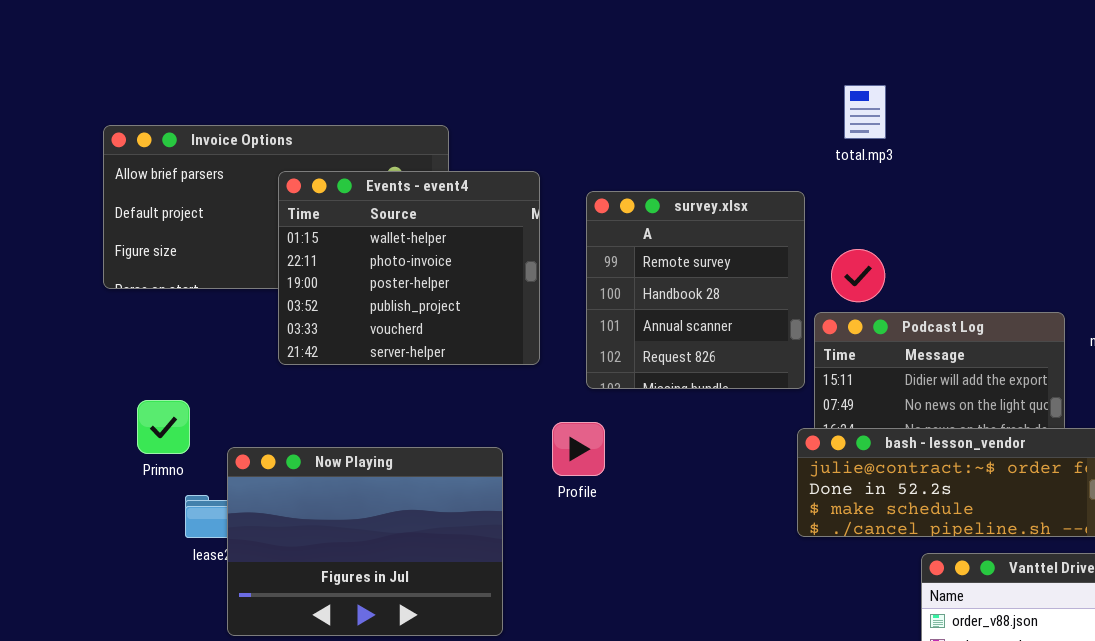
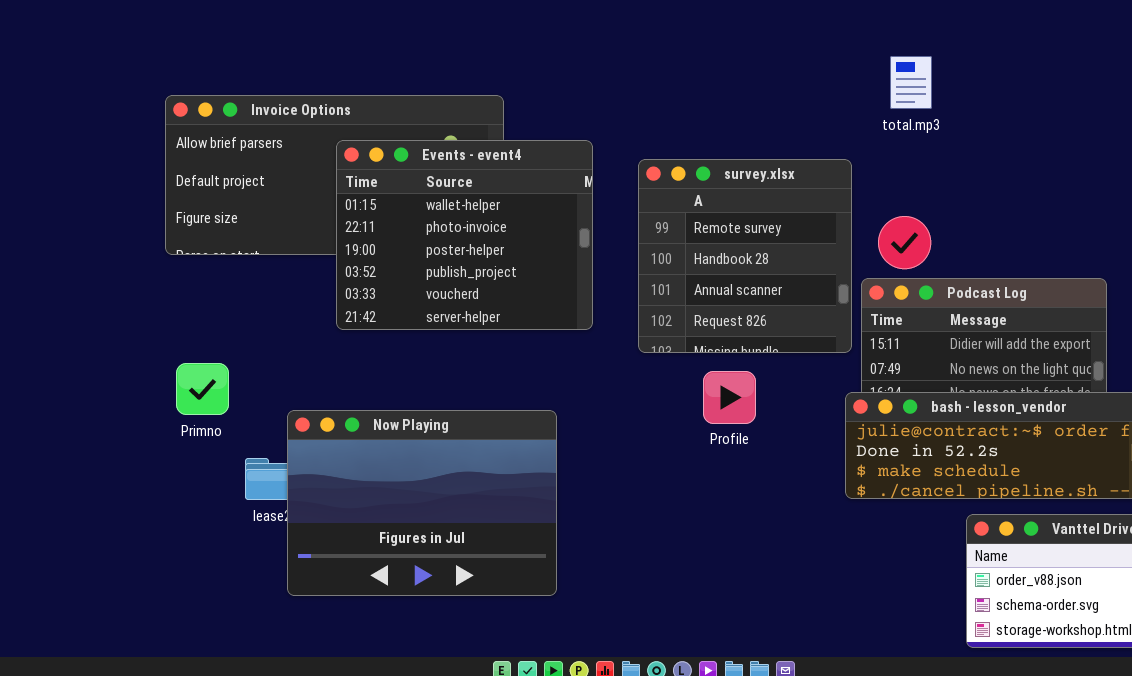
Primno: [137,400,190,454] -> [176,363,229,415], moved
Profile: [552,422,605,476] -> [703,371,756,424], moved

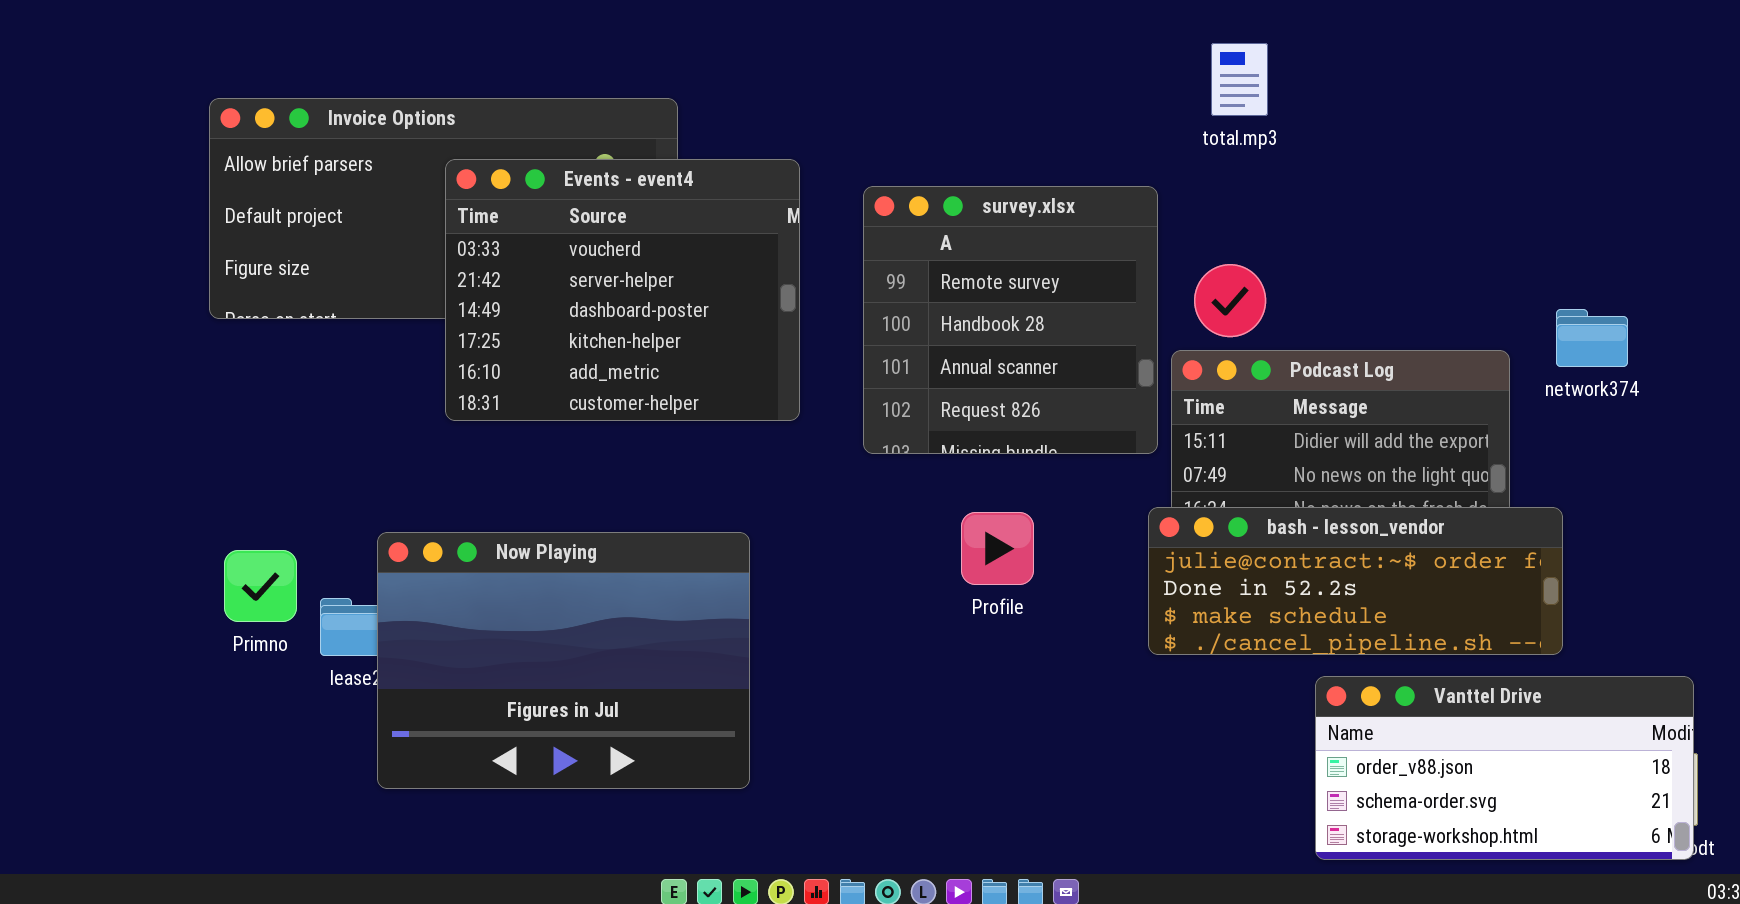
Events - event4: [336,140,593,330] -> [445,159,800,421], scrolled down 4 rows
Primno: [176,363,229,415] -> [224,550,297,622], moved
Profile: [703,371,756,424] -> [961,512,1034,585], moved

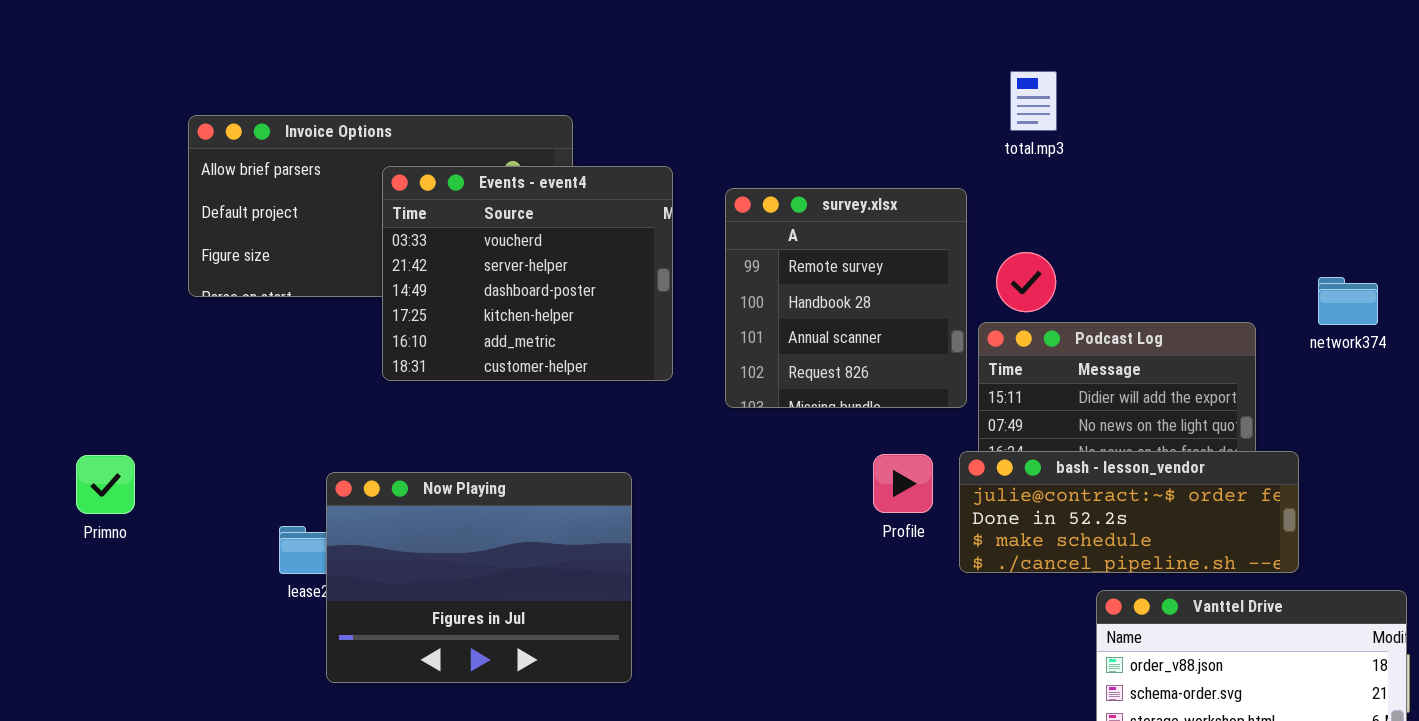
network374: [1556,309,1628,367] -> [1318,277,1378,325], moved
Profile: [961,512,1034,585] -> [873,454,933,513], moved
Primno: [224,550,297,622] -> [76,455,135,514], moved

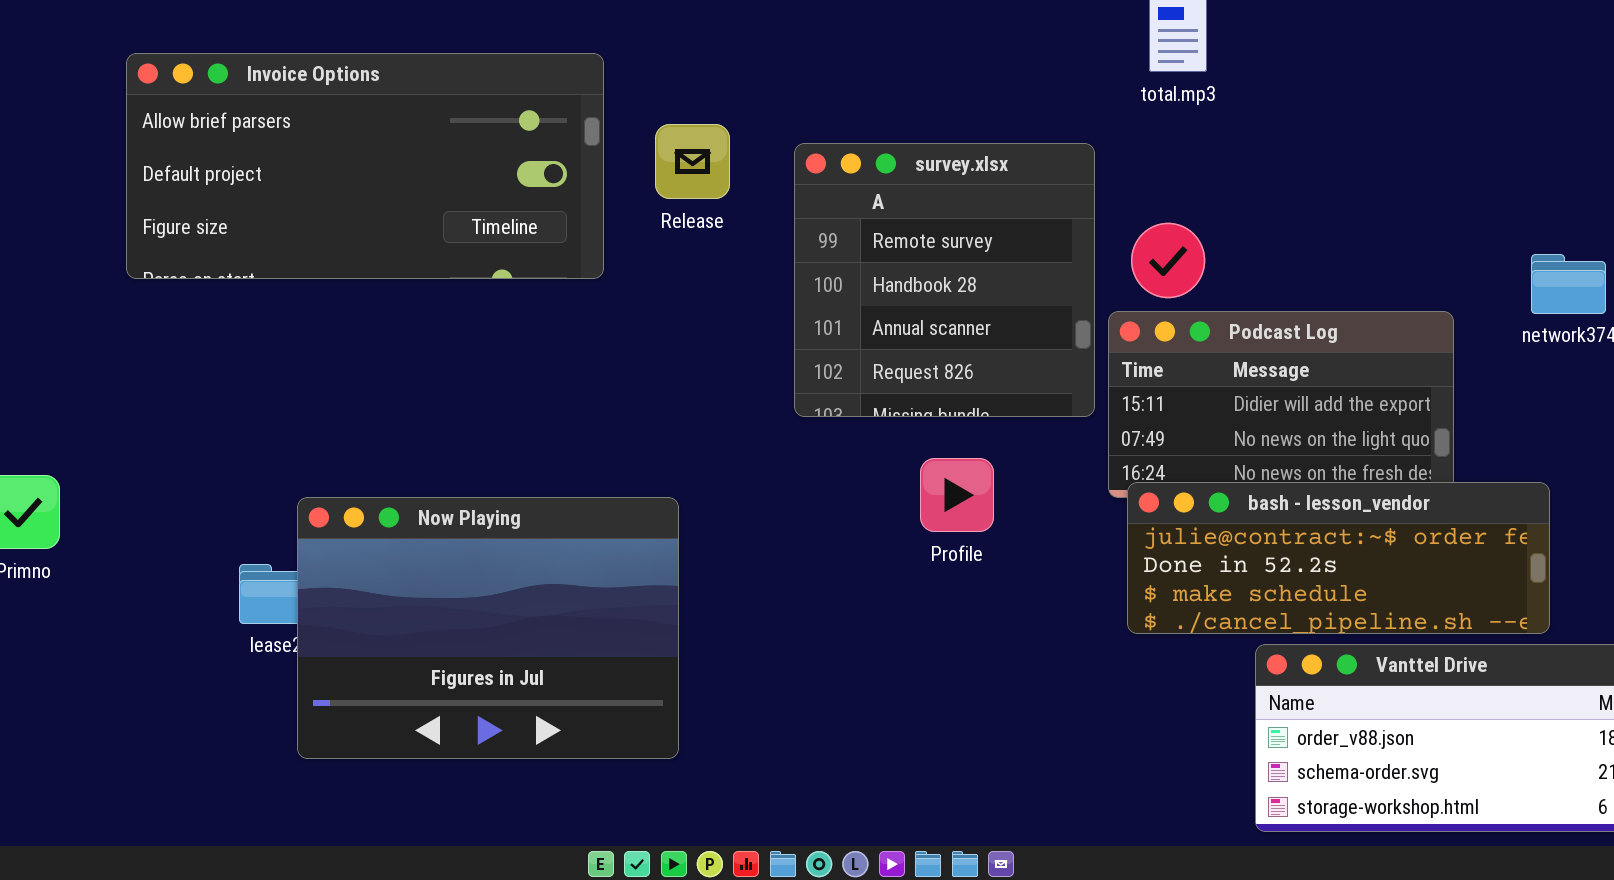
Events - event4: [382,166,673,381] -> none, closed
bash - lesson_vendor: [959,451,1299,573] -> [1127,482,1550,634], moved
Profile: [873,454,933,513] -> [920,458,994,532], moved

